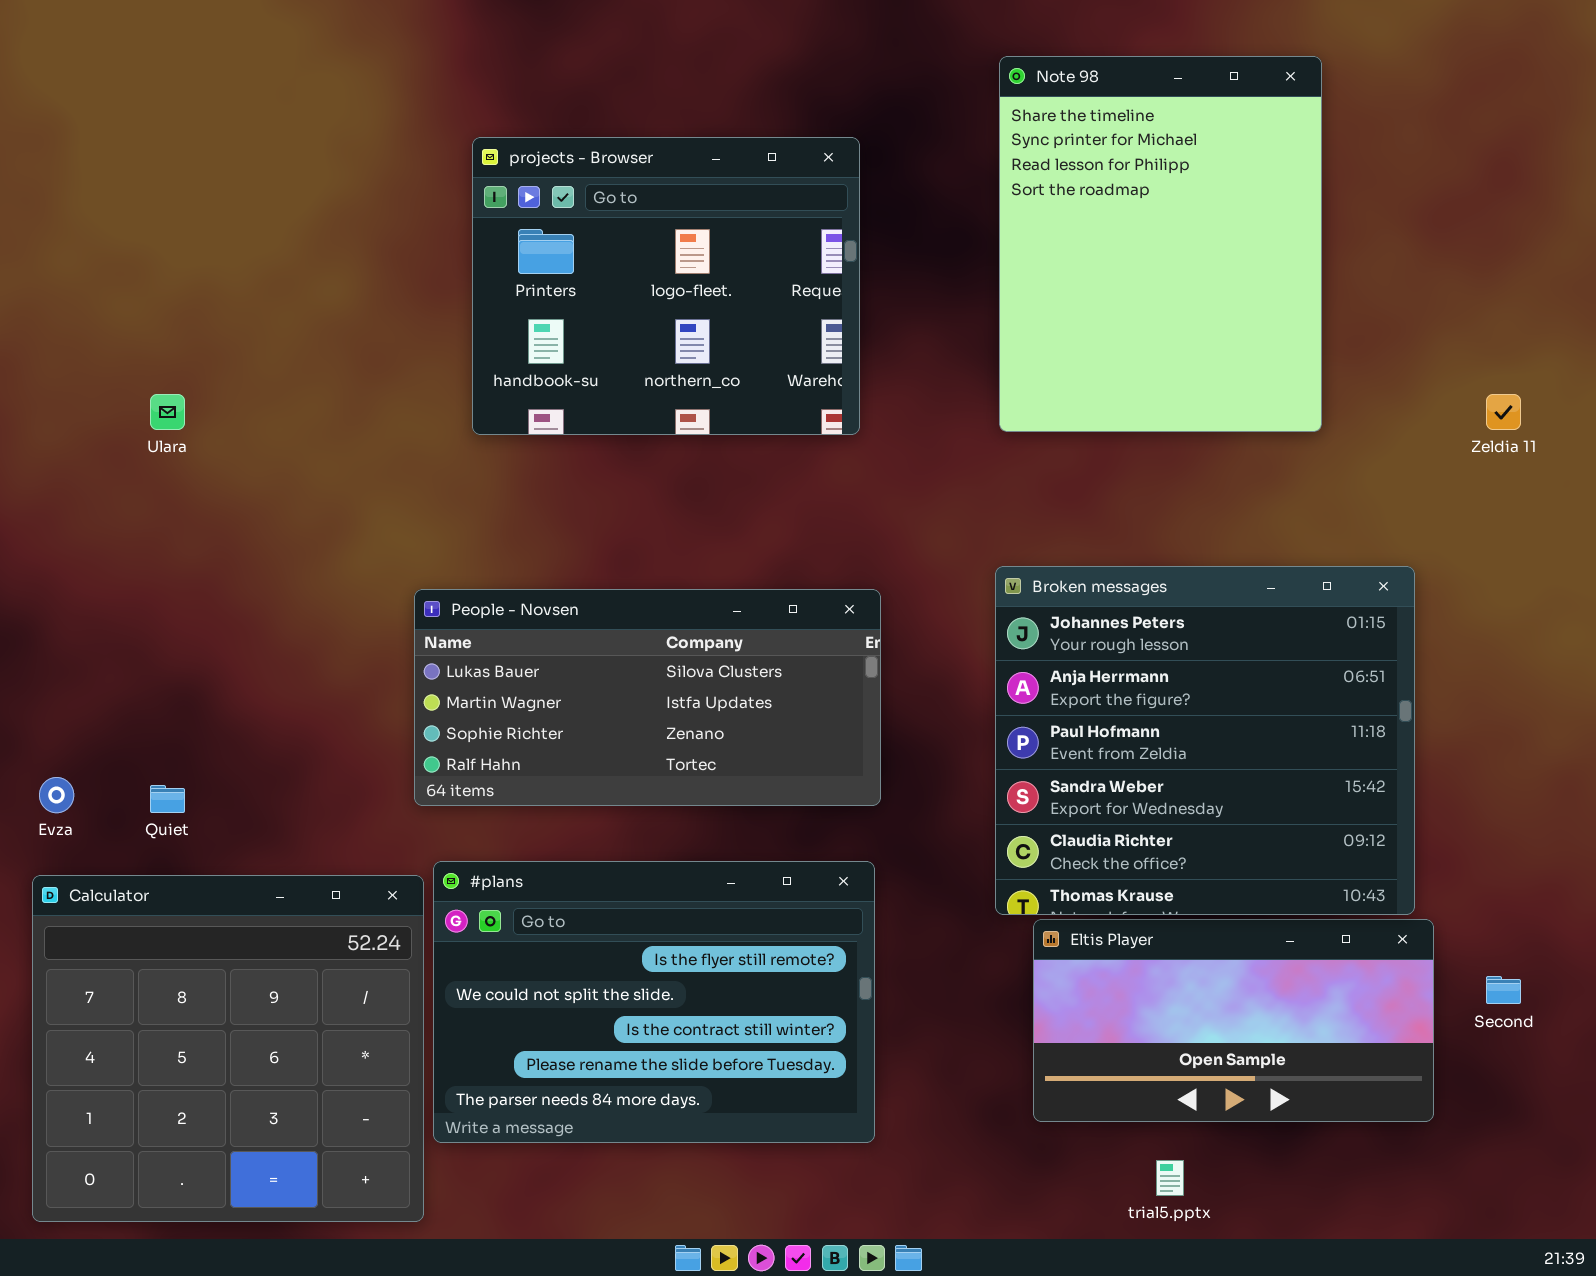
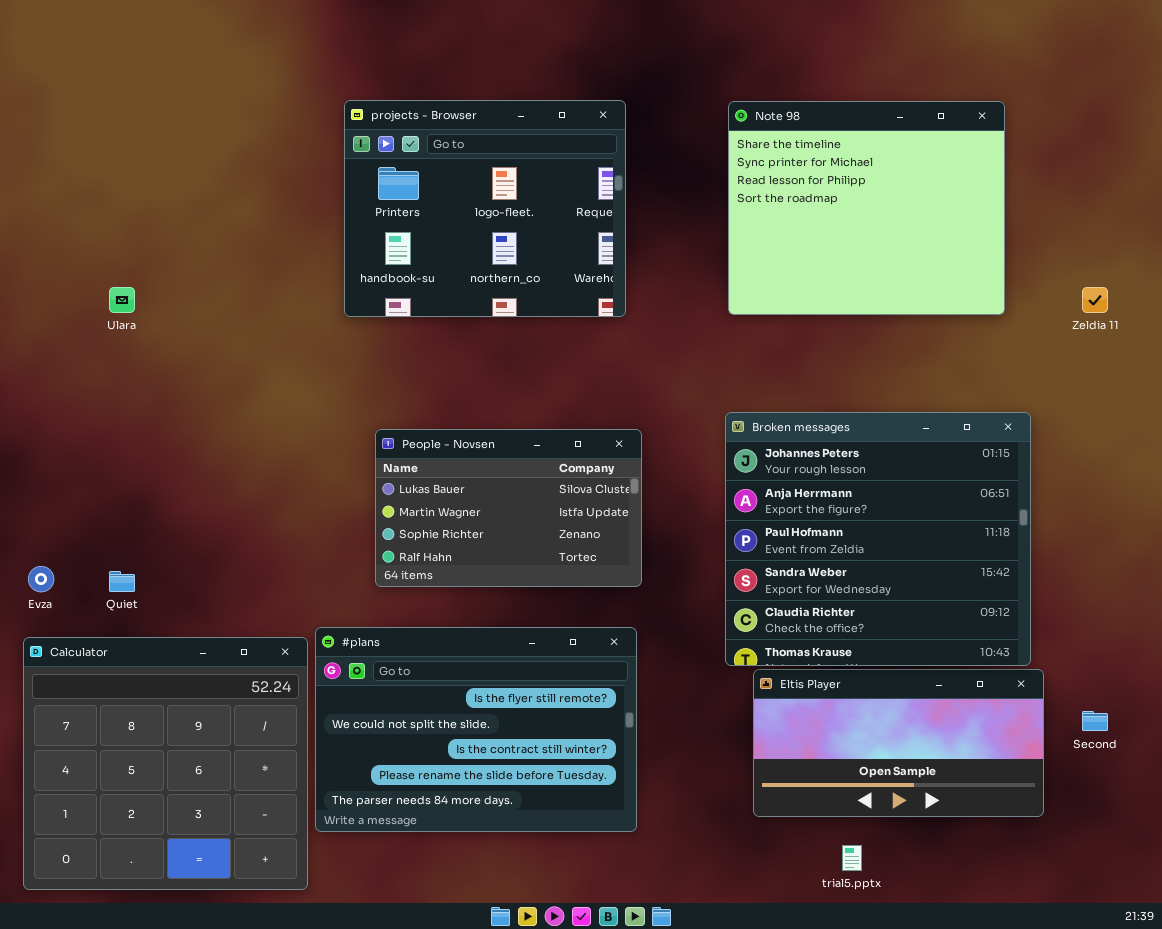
Note 98: [999,56,1322,432] -> [728,101,1005,315], resized
People - Novsen: [414,589,881,806] -> [375,429,642,587], resized

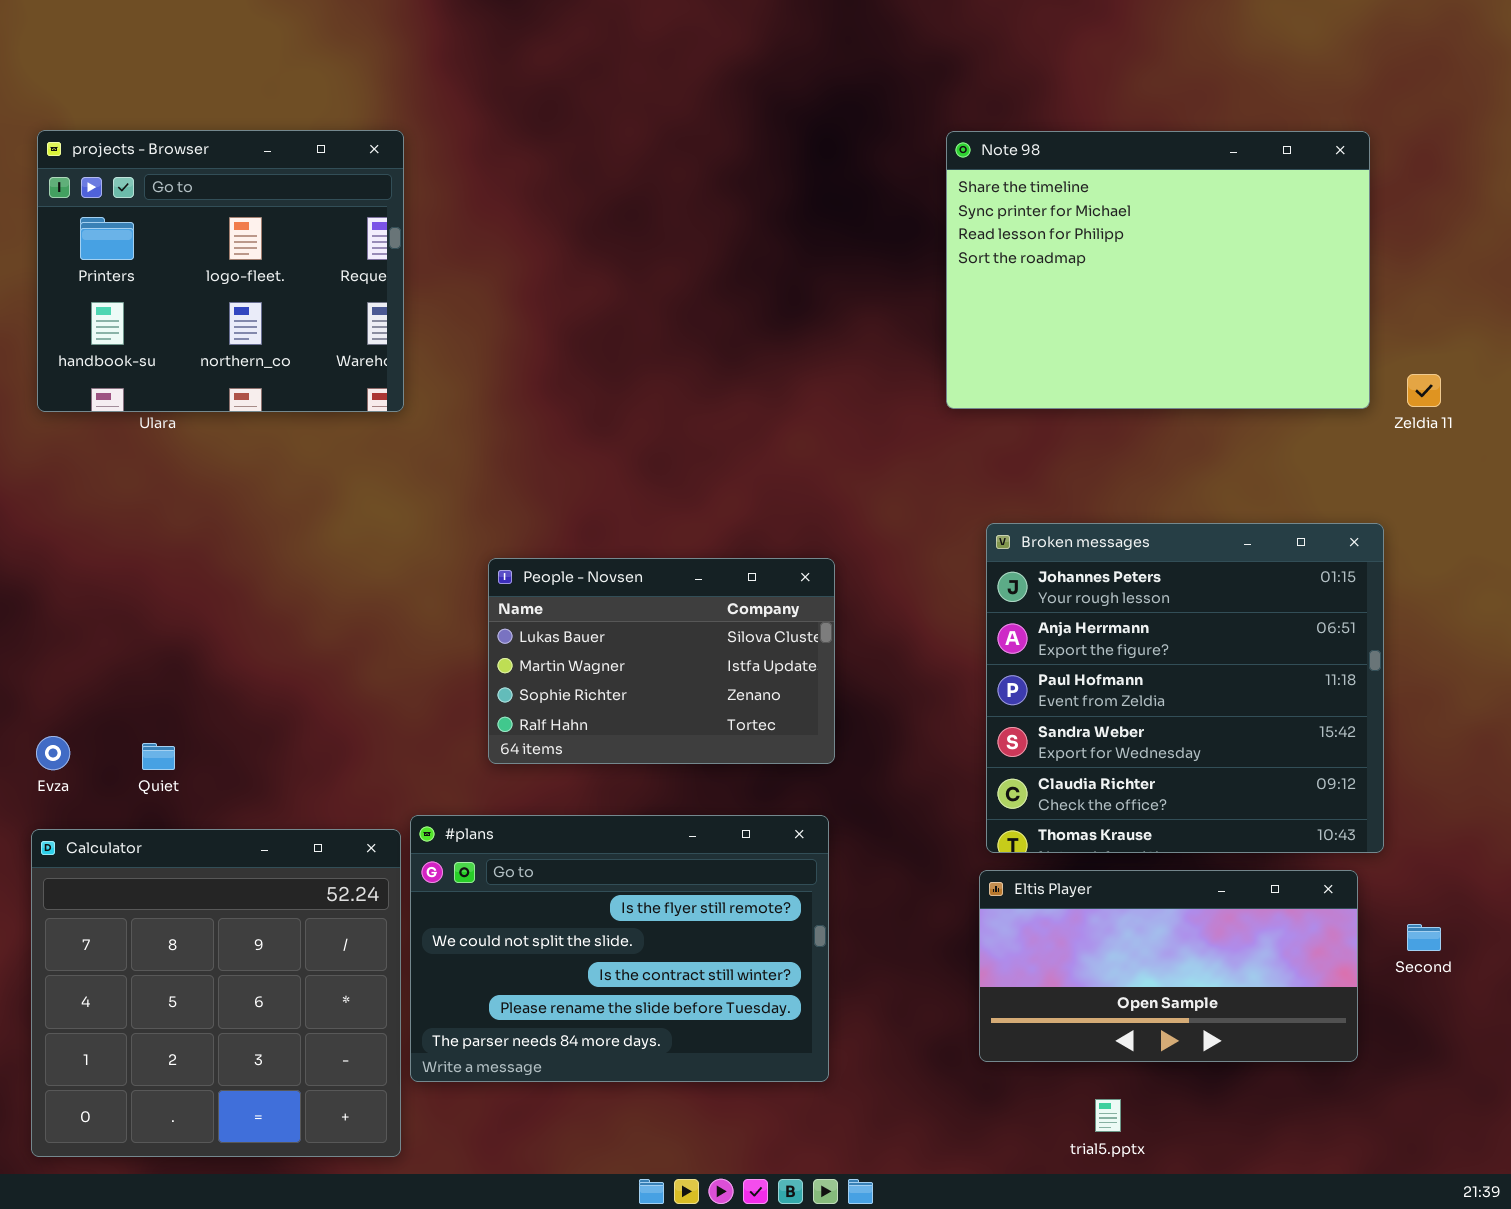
projects - Browser: [344,100,626,317] -> [37,130,404,412], moved
Note 98: [728,101,1005,315] -> [946,131,1370,409], resized
Broken messages: [725,412,1031,666] -> [986,523,1384,853], moved

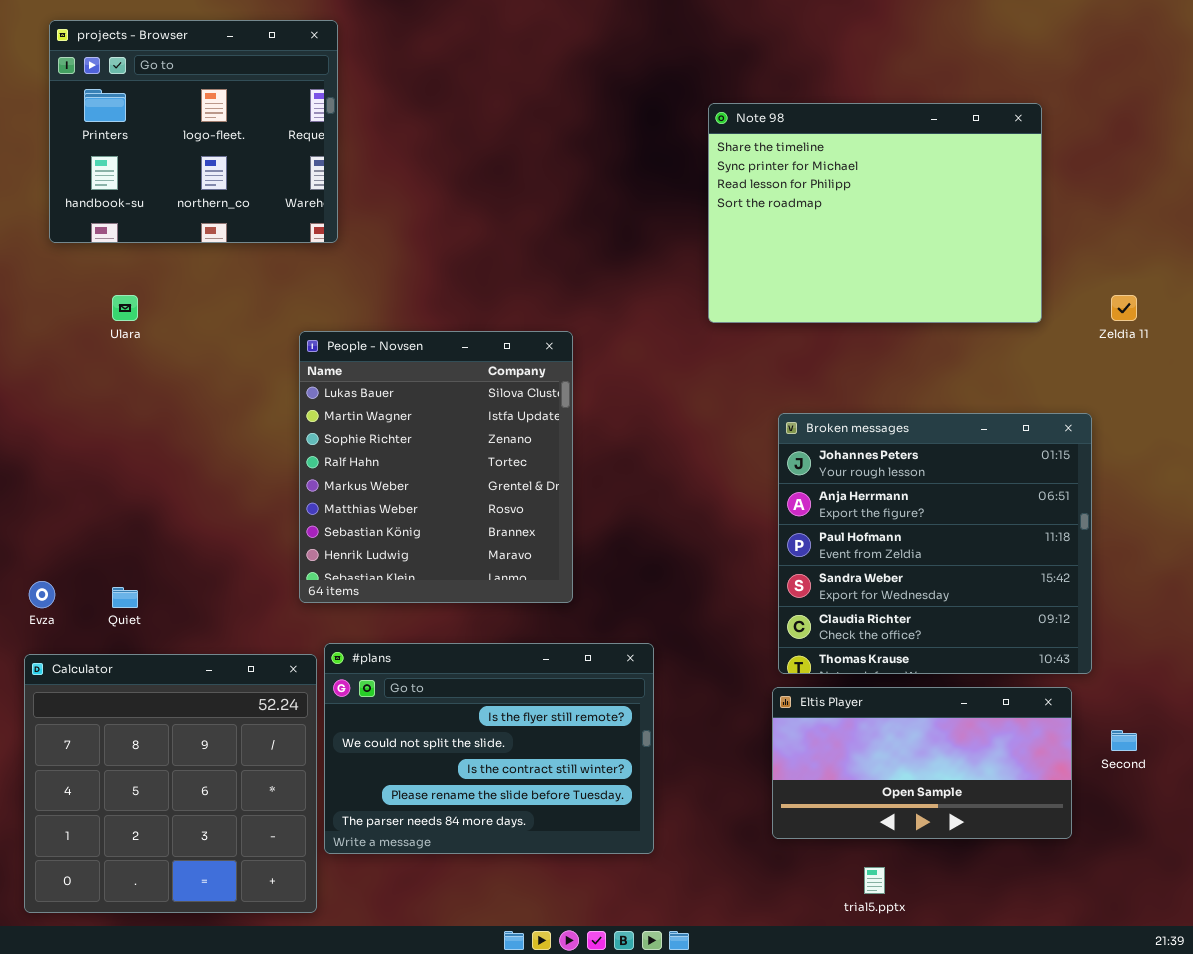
projects - Browser: [37,130,404,412] -> [49,20,338,243], moved
Note 98: [946,131,1370,409] -> [708,103,1042,323], moved
People - Novsen: [488,558,835,764] -> [299,331,573,603], moved, resized

